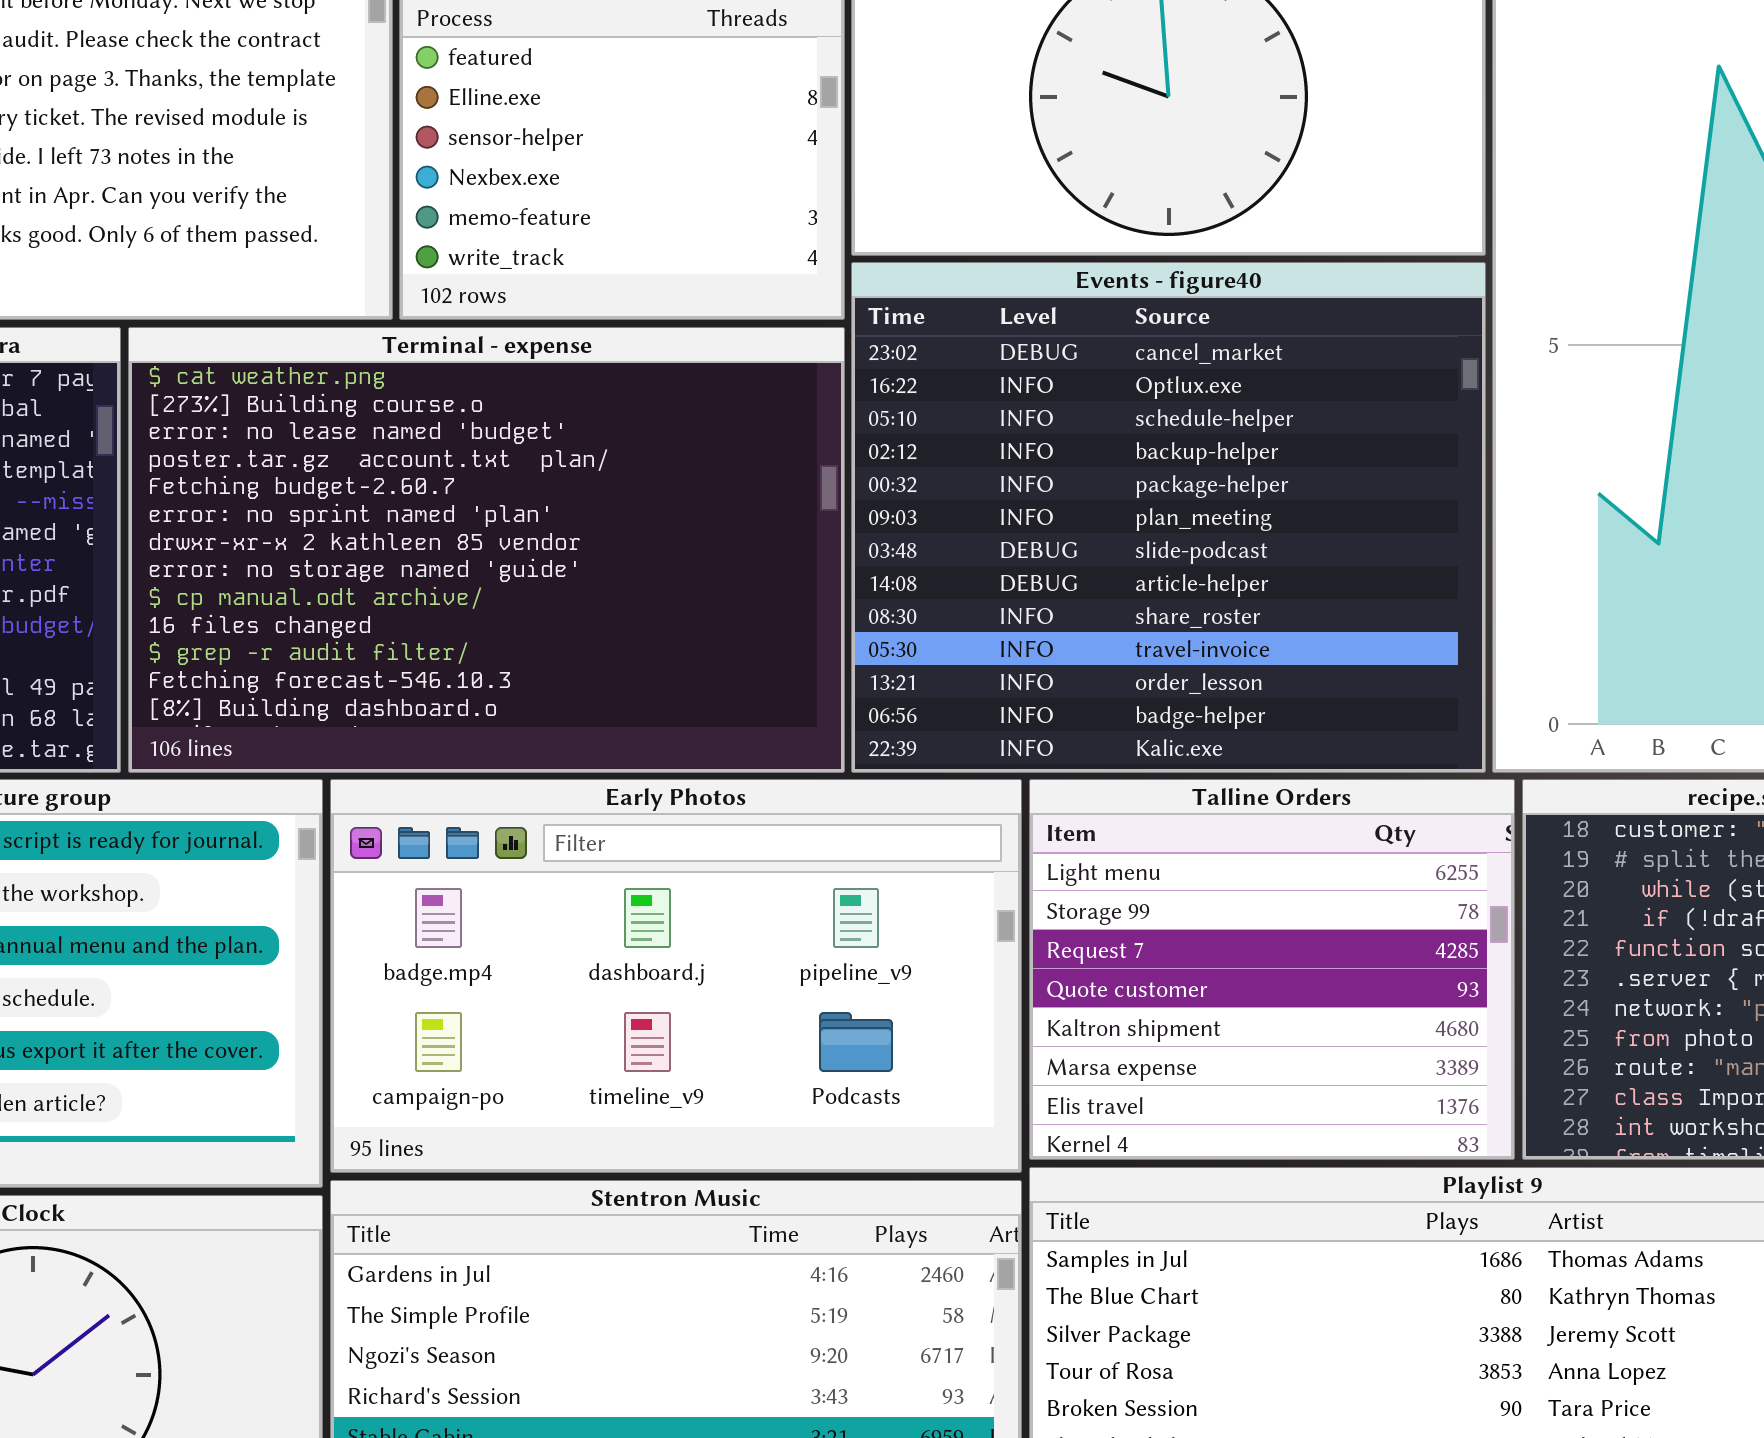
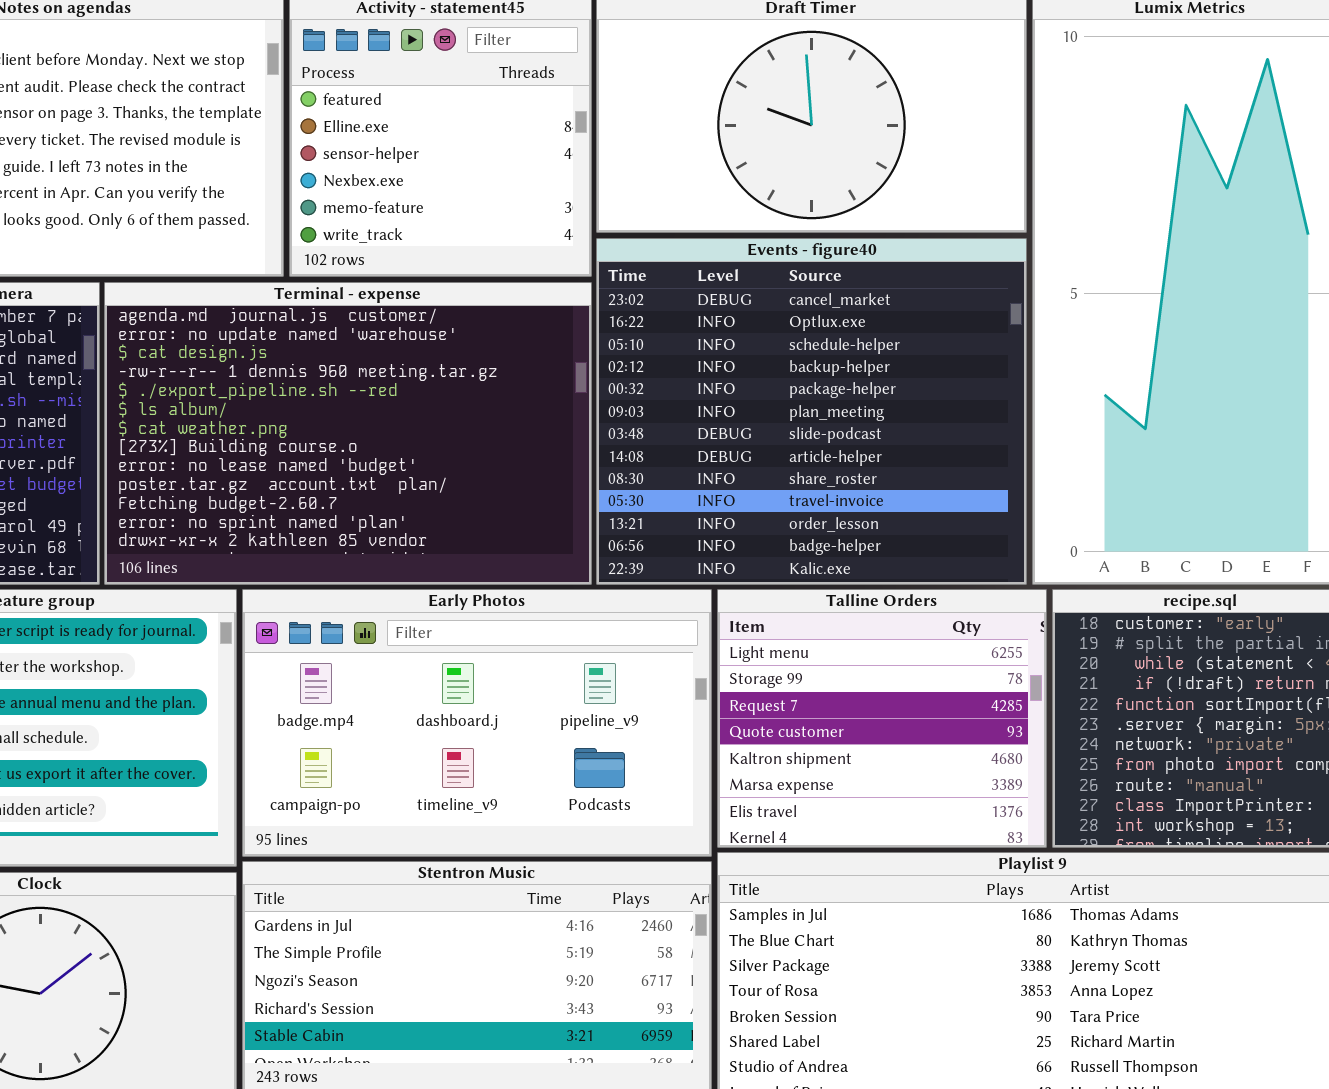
Terminal - expense: [128,327,845,773] -> [104,282,592,585], scrolled up 6 rows

